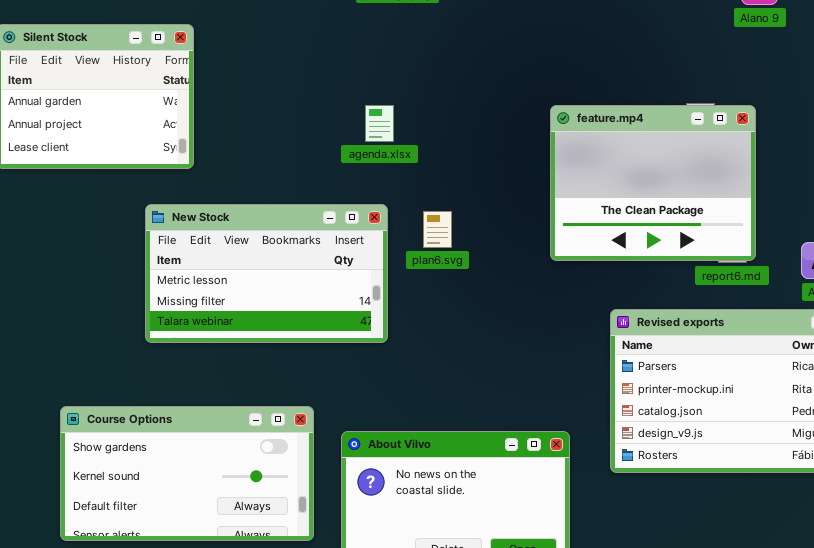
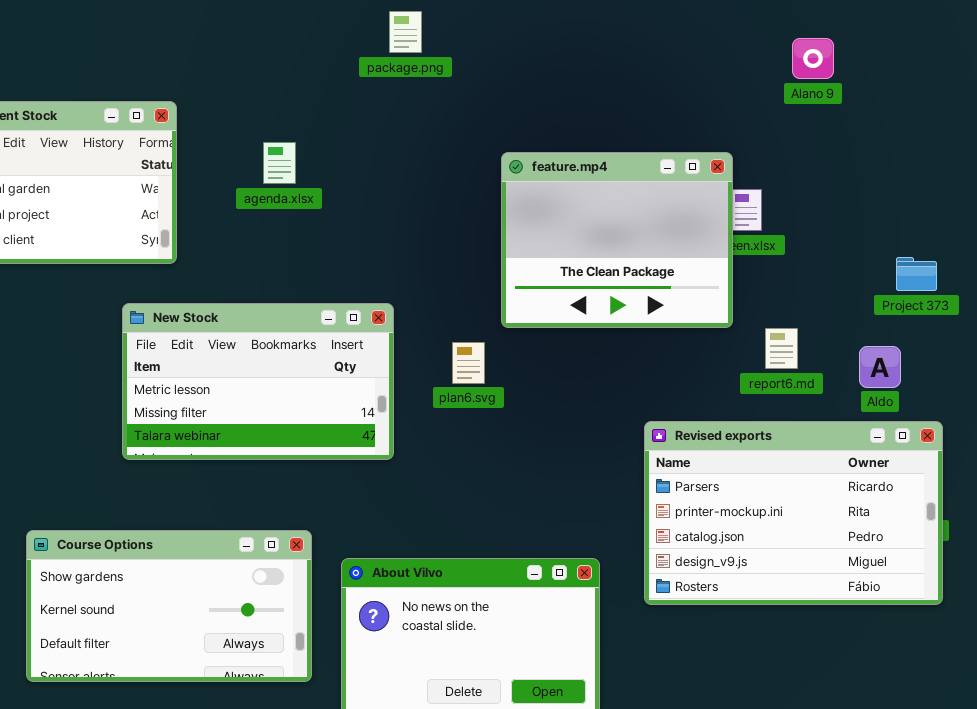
agenda.xlsx: [365,105,394,142] -> [263,142,296,184], moved
feature.mp4: [550,105,756,261] -> [501,152,733,328], moved
plan6.svg: [423,211,452,248] -> [452,342,485,384], moved

